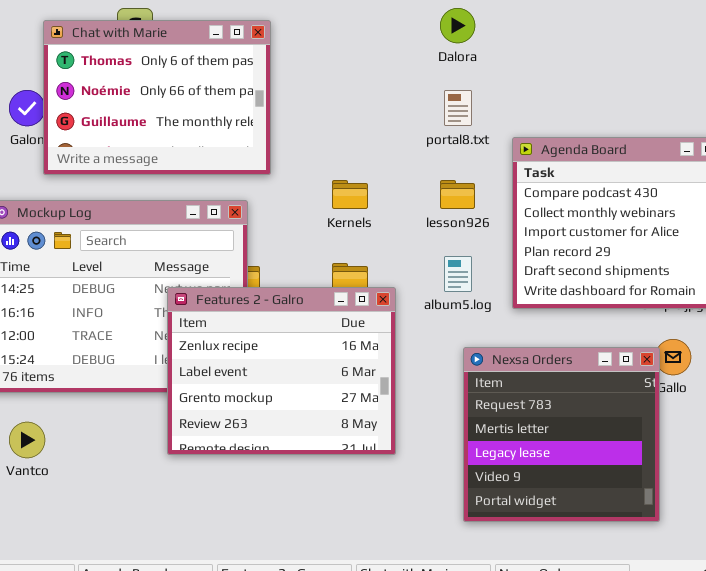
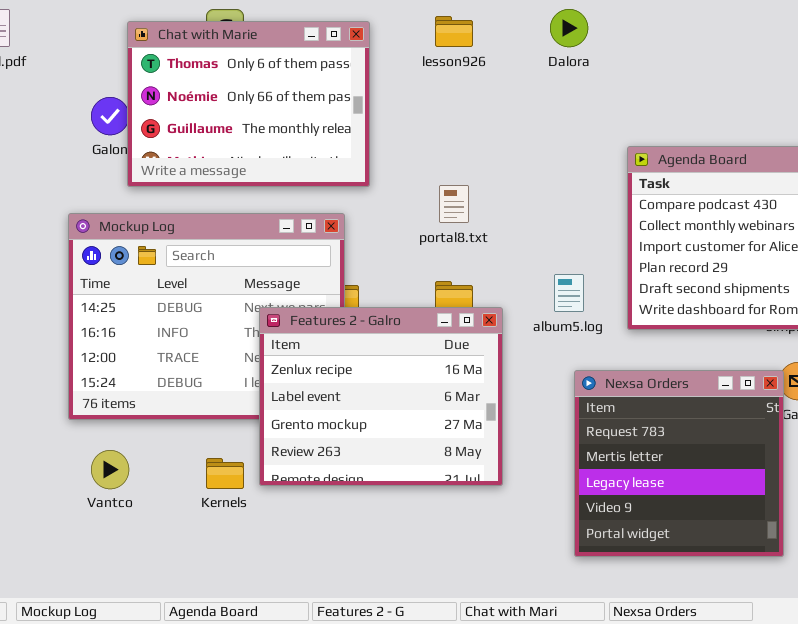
portal8.txt: [444,90,472,126] -> [439,185,469,223], moved
Kernels: [332,180,368,209] -> [206,458,244,489], moved
lesson926: [440,180,475,209] -> [435,16,473,47], moved

